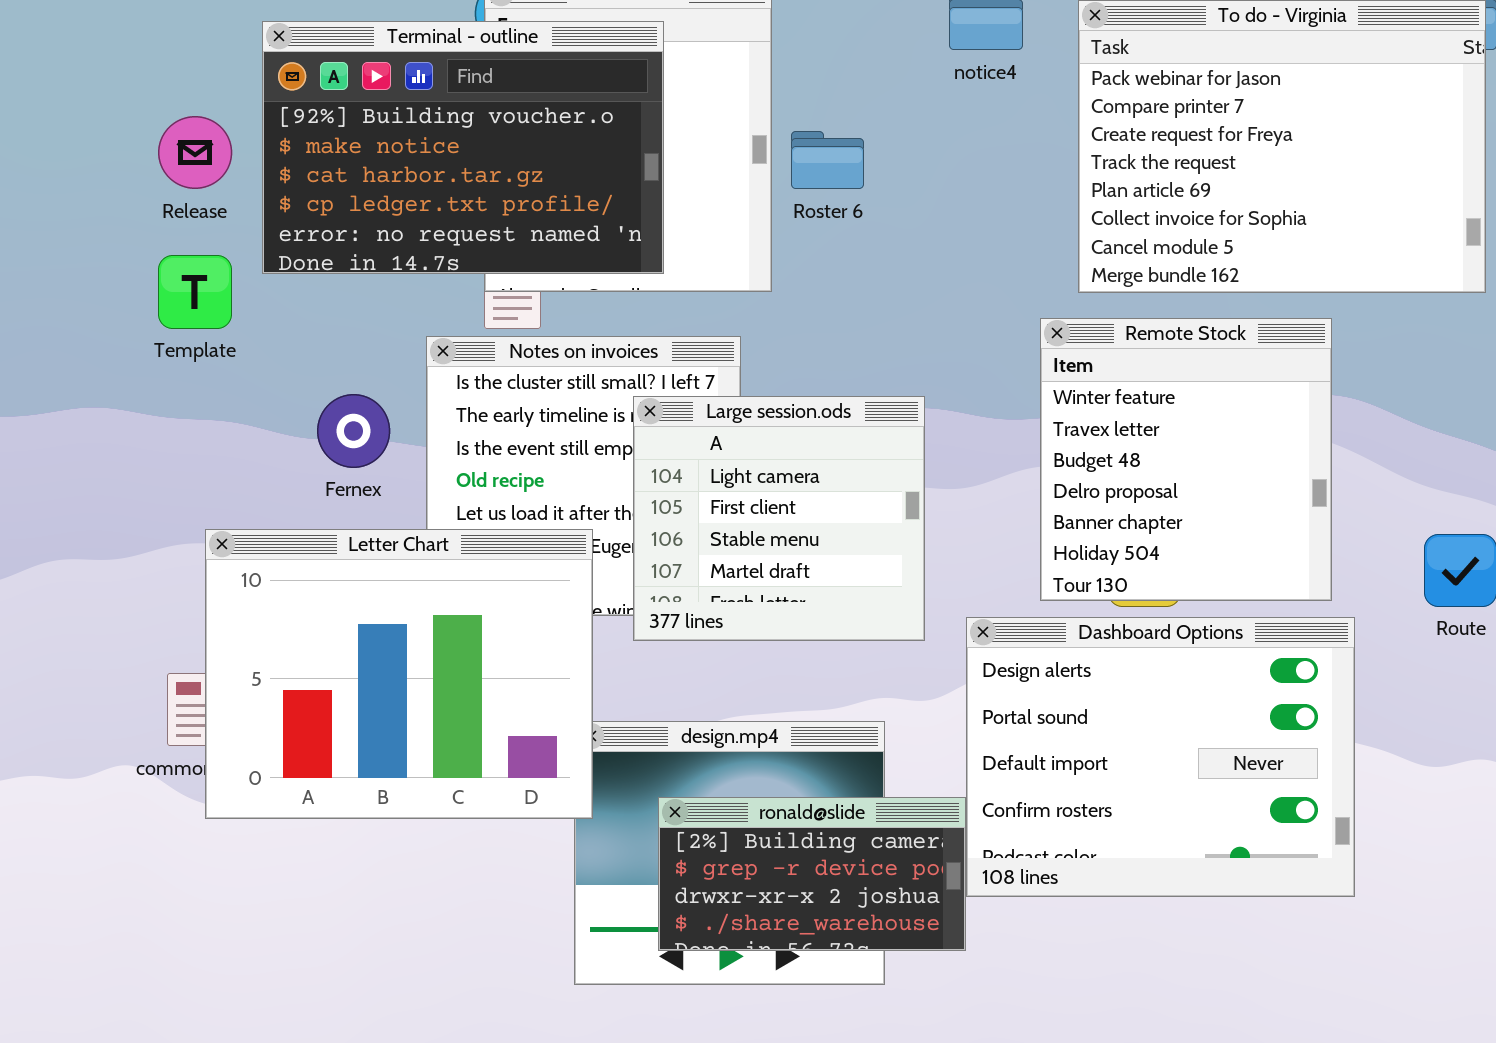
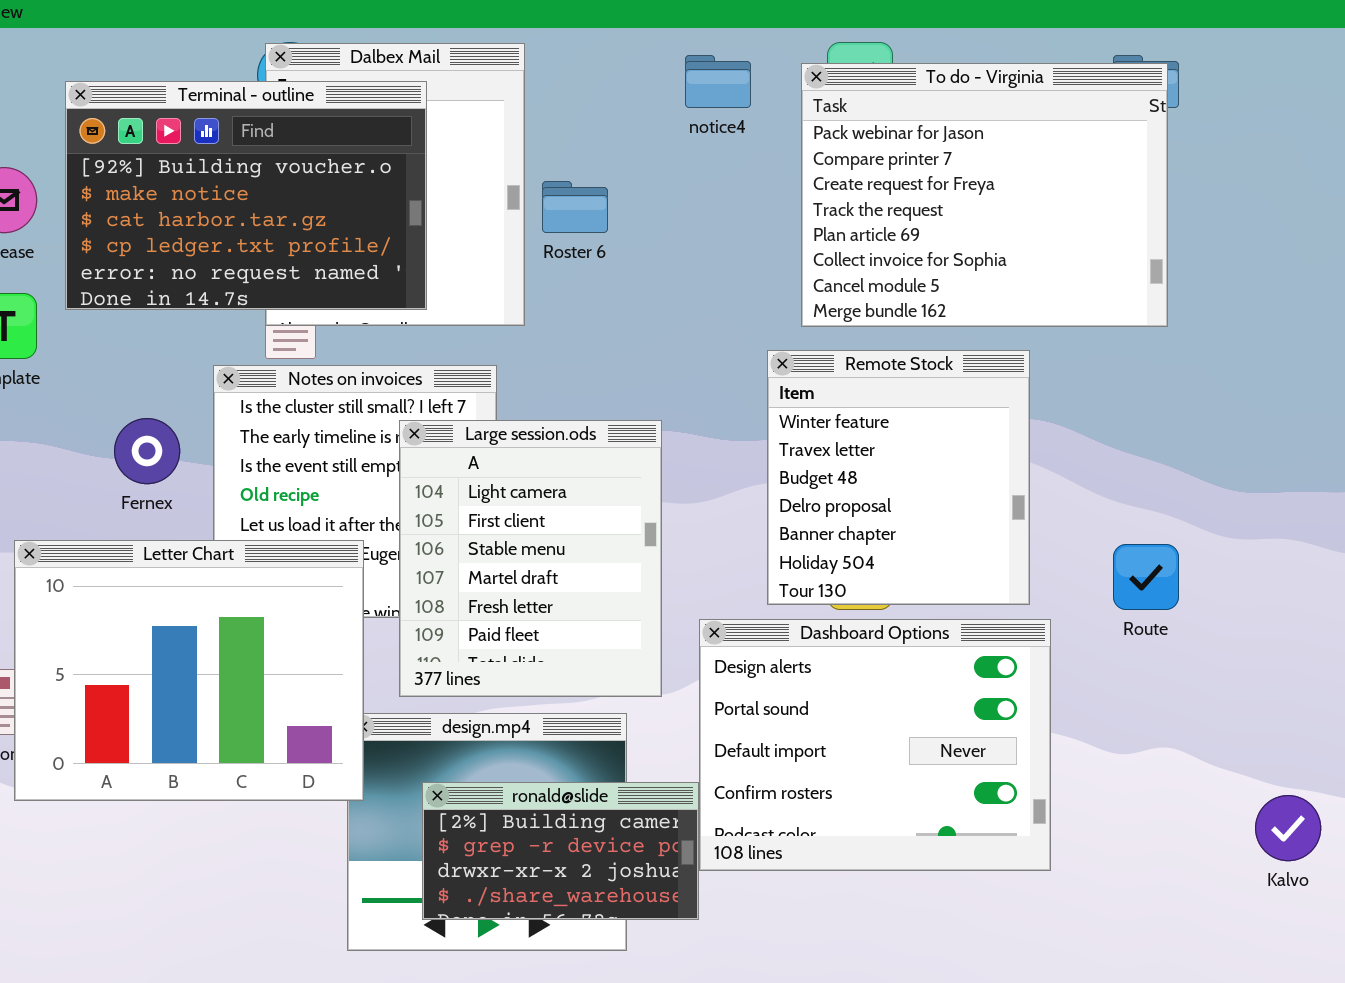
Large session.ods: [633,396,925,641] -> [399,420,662,697], resized

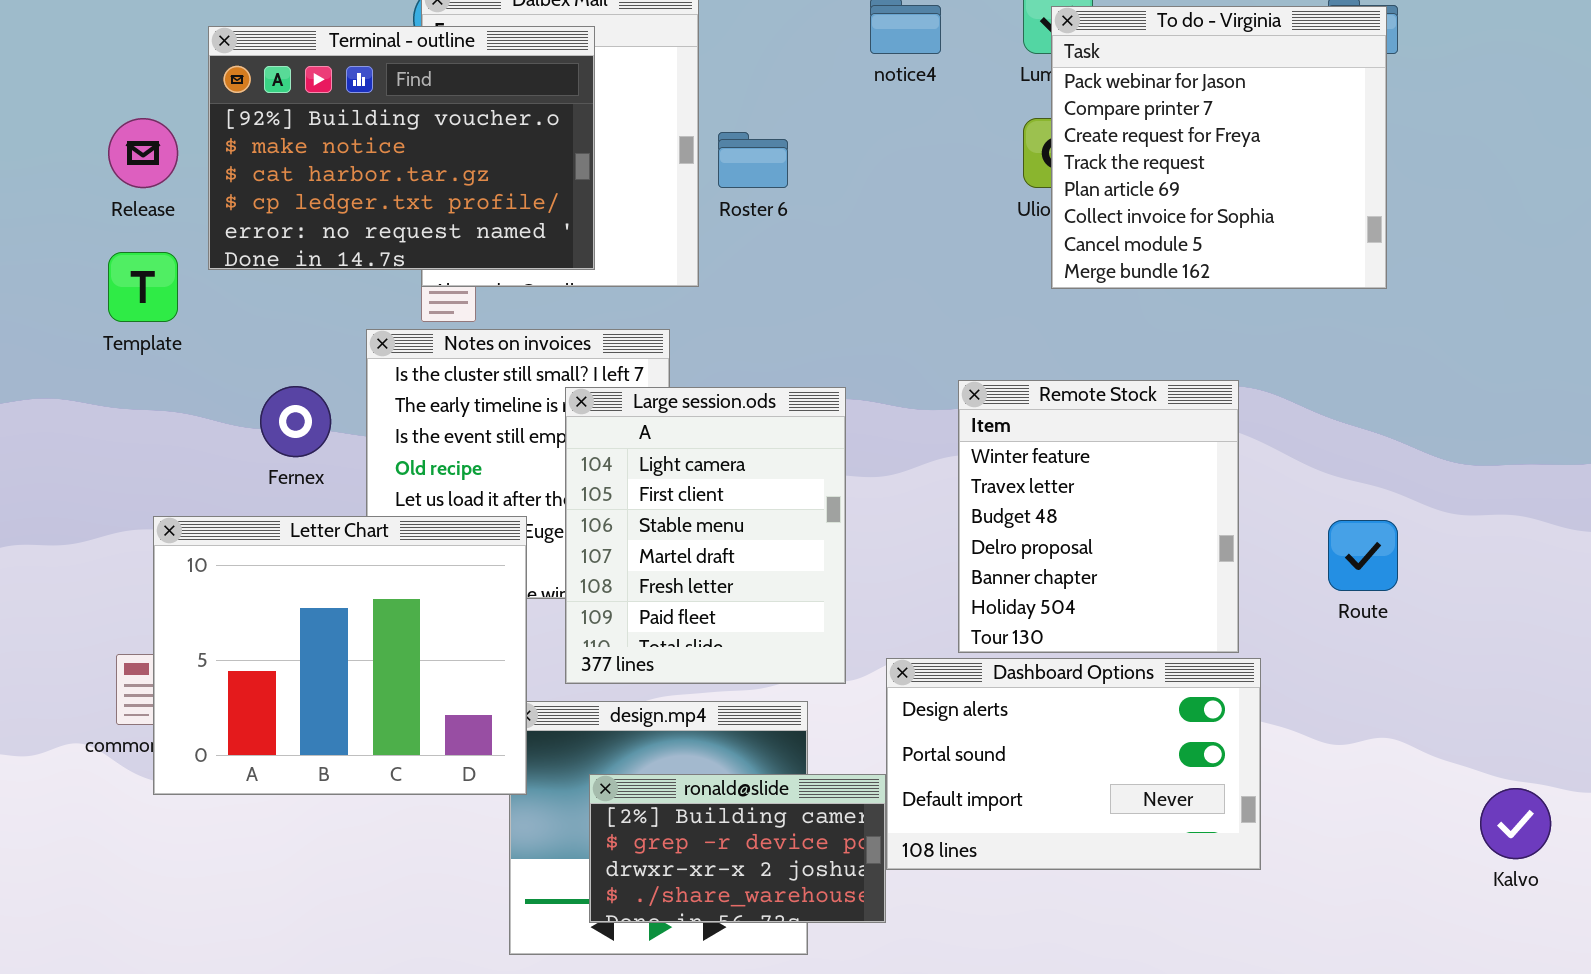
To do - Virginia: [801,63,1168,327] -> [1051,6,1387,289], resized
Remote Stock: [767,350,1030,605] -> [958,380,1239,653], moved
Dashboard Options: [699,619,1051,871] -> [886,658,1261,870], resized

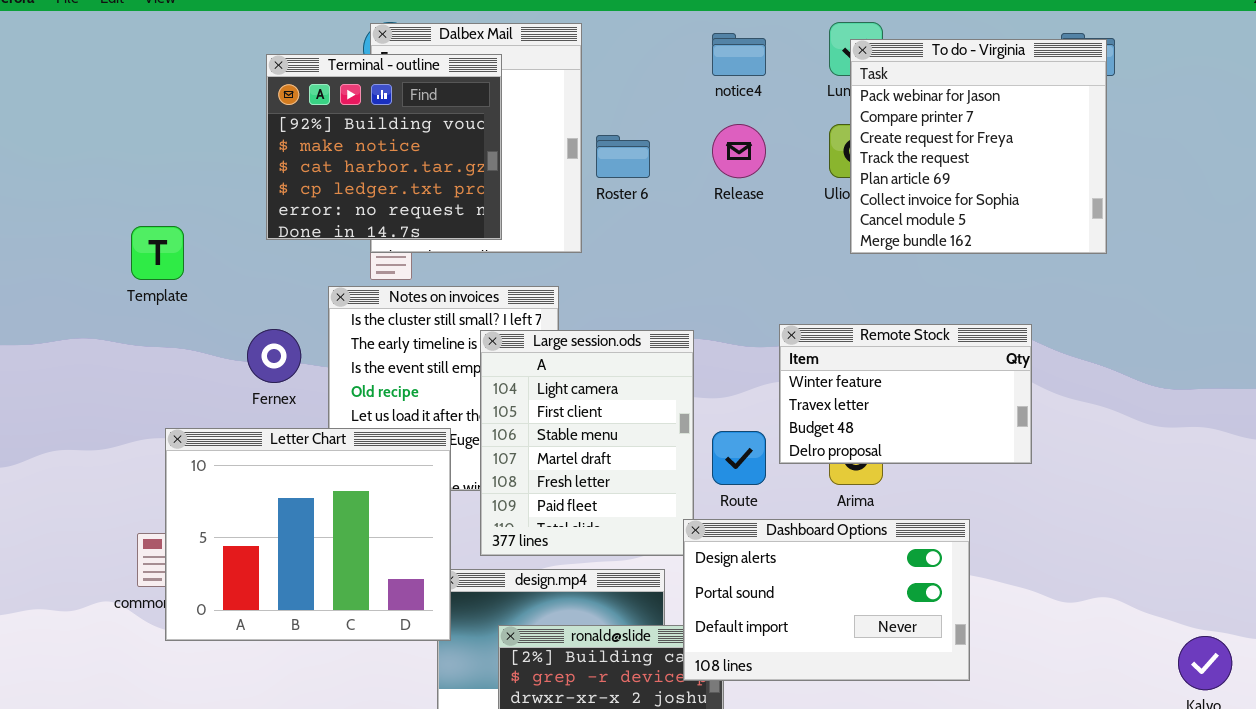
Terminal - outline: [208,26,595,270] -> [266,54,502,240], resized
Release: [108,118,178,188] -> [712,124,766,178], moved
Remote Stock: [958,380,1239,653] -> [779,324,1032,464], resized
Route: [1328,520,1398,591] -> [712,431,766,485], moved
Dashboard Options: [886,658,1261,870] -> [683,519,970,681], moved

